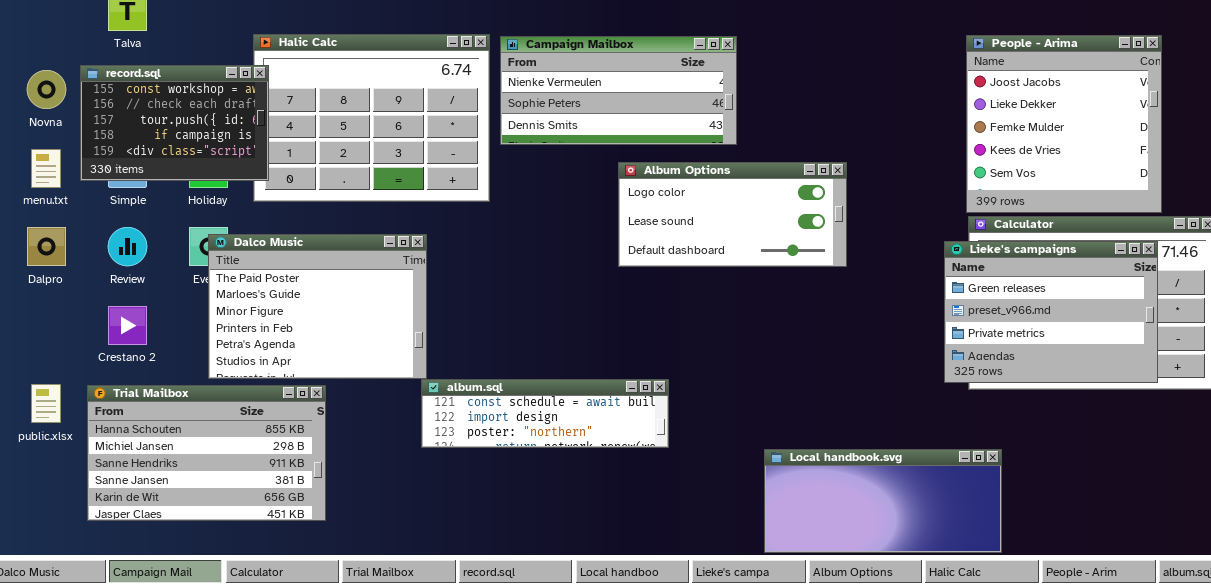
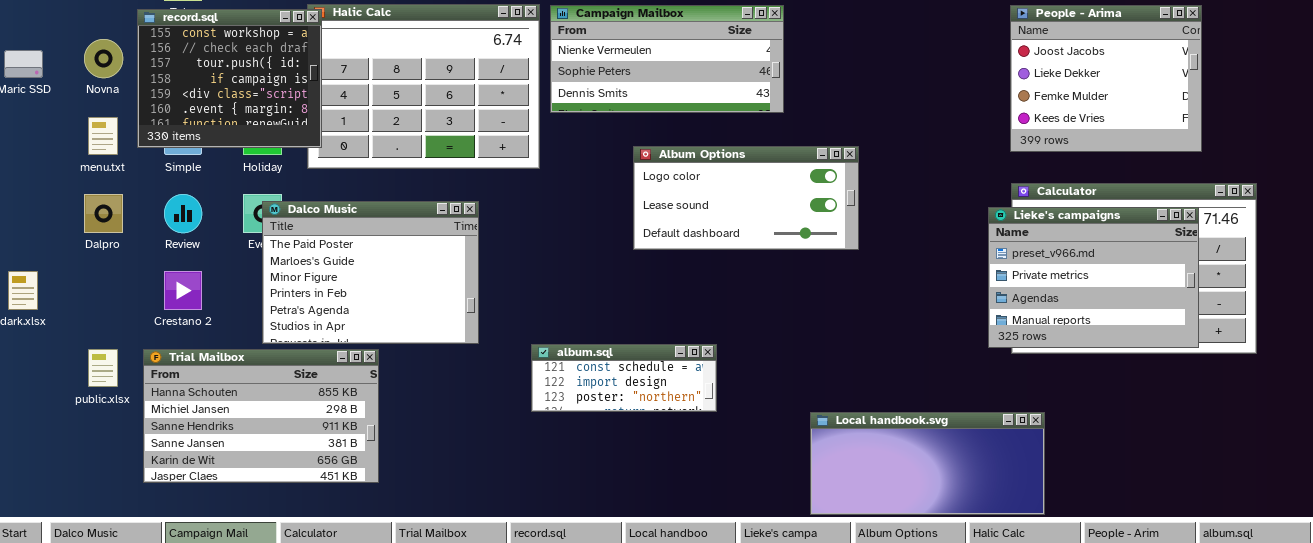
People - Arima: [966,35,1162,213] -> [1010,5,1202,152], resized
record.sql: [80,65,269,181] -> [137,9,322,148], resized
Album Options: [618,162,847,267] -> [633,146,859,250], moved
Lieke's campaigns: [944,241,1158,383] -> [988,207,1199,348], scrolled down 1 row
album.sql: [421,379,669,448] -> [531,344,717,412], resized

